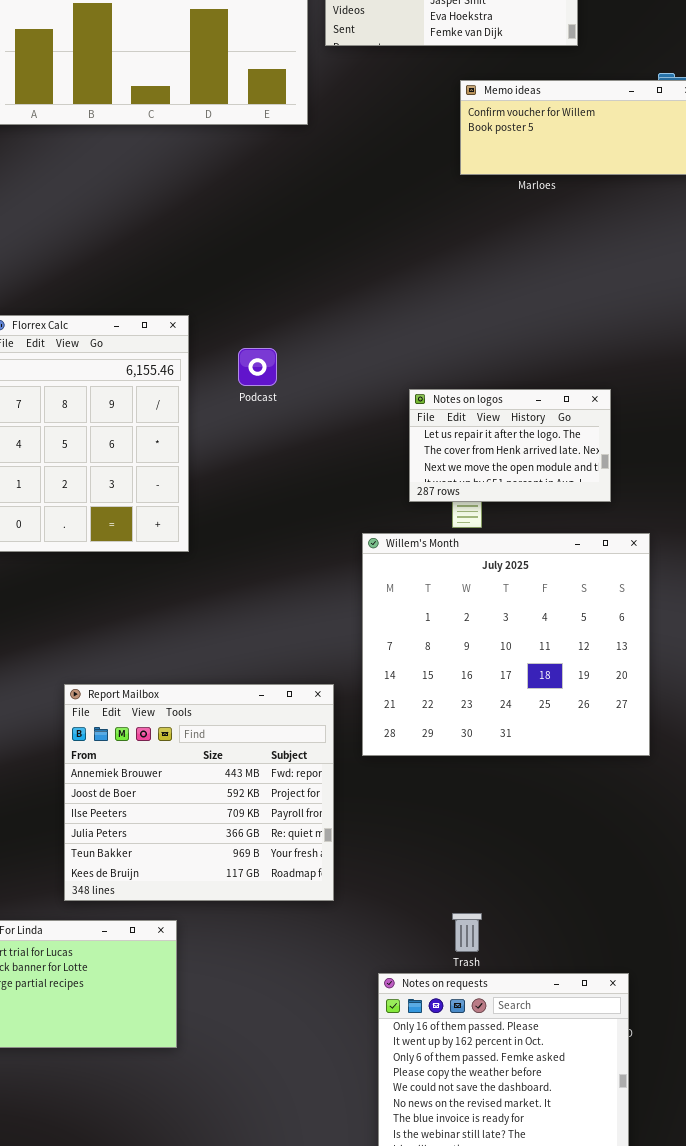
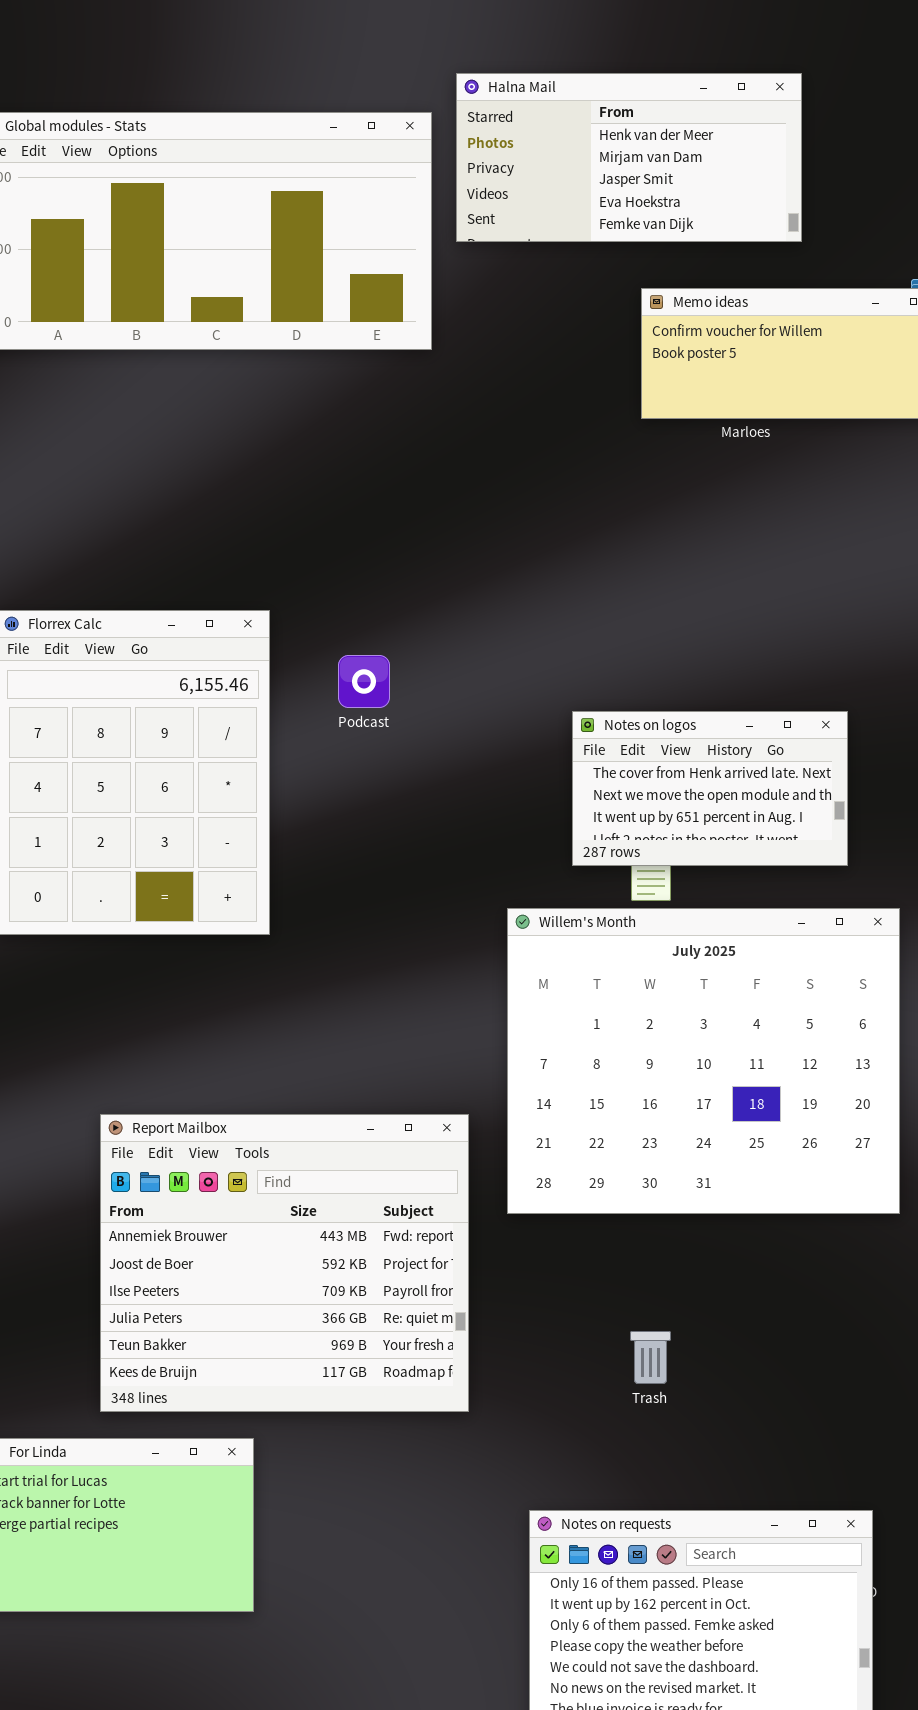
Notes on logos: [409,389,611,502] -> [572,711,848,866], scrolled down 1 row
Trash: [452,913,482,952] -> [630,1331,671,1384], moved

